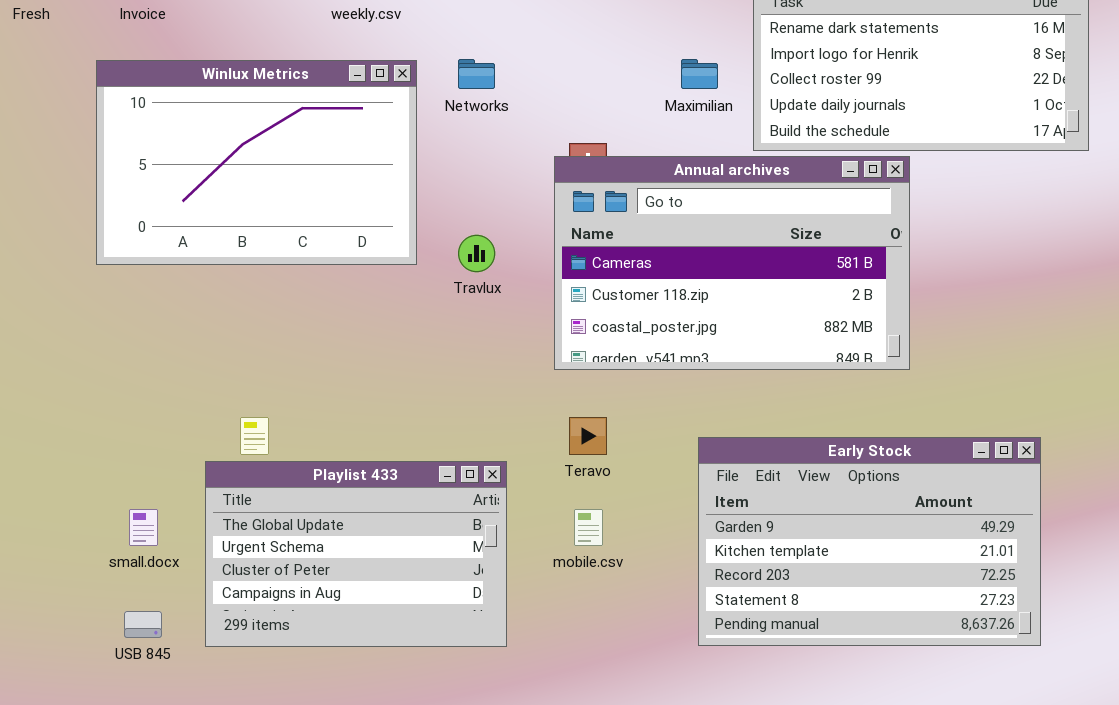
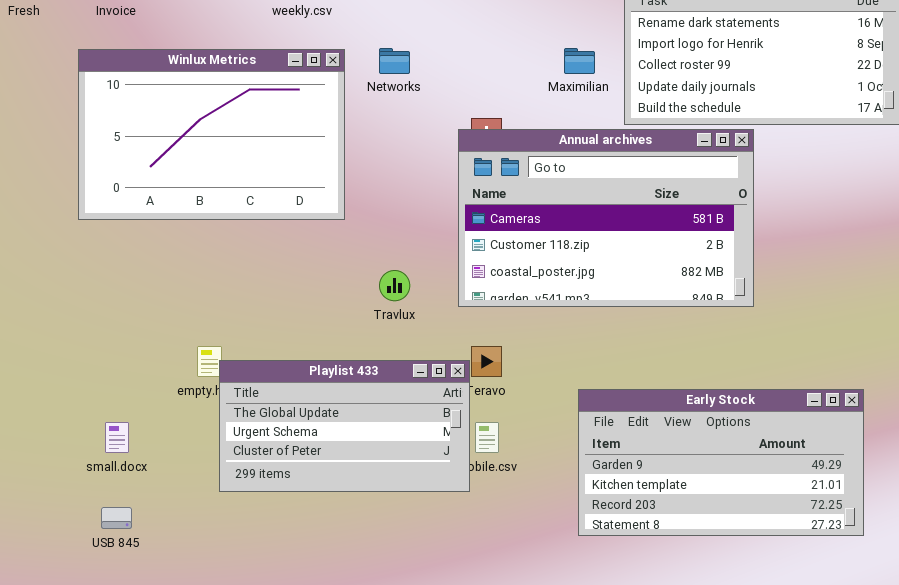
Travlux: [458,235,495,272] -> [379,270,410,301], moved
Early Stock: [698,437,1041,646] -> [578,389,864,536], resized
Playlist 433: [205,461,507,647] -> [219,360,470,492], moved, resized

